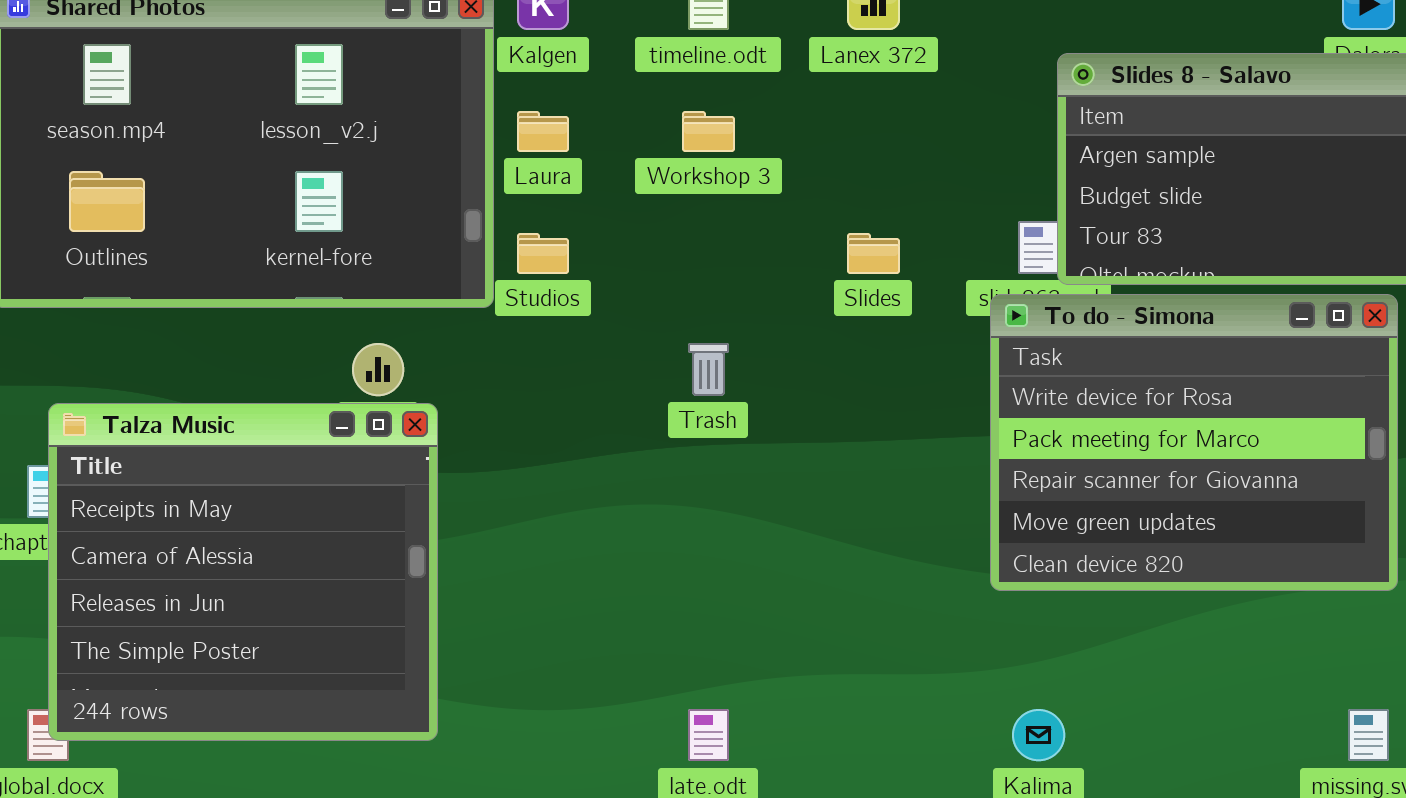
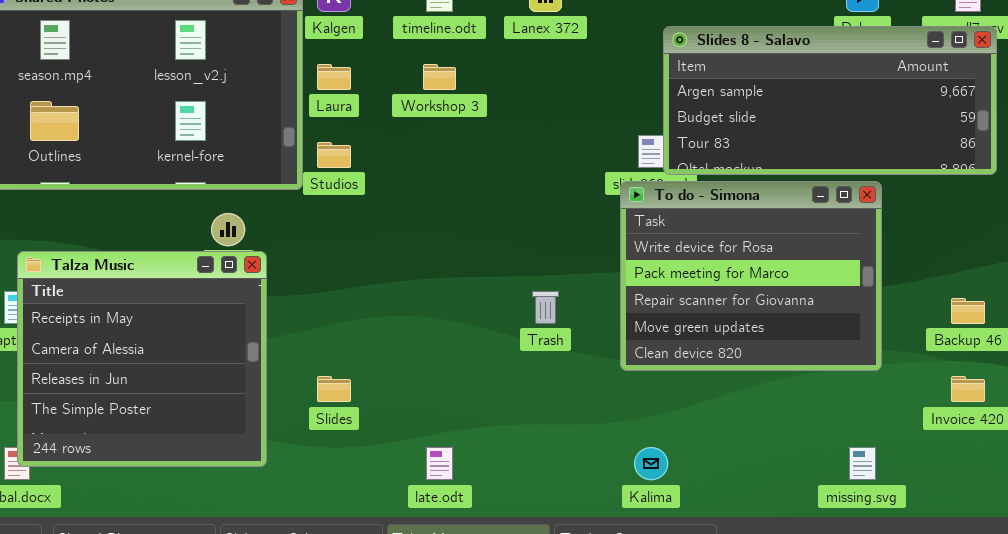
Slides: [847,233,900,274] -> [317,376,351,402], moved
Trash: [688,343,729,396] -> [532,291,559,324], moved

